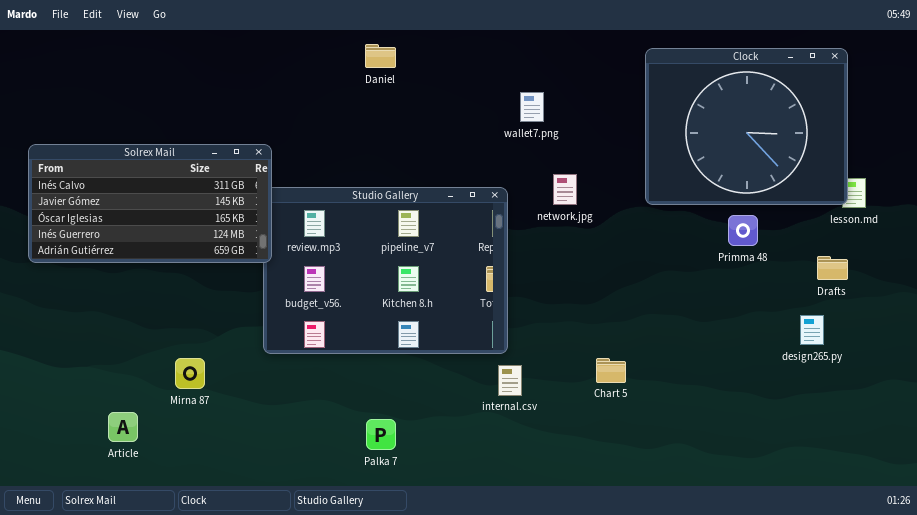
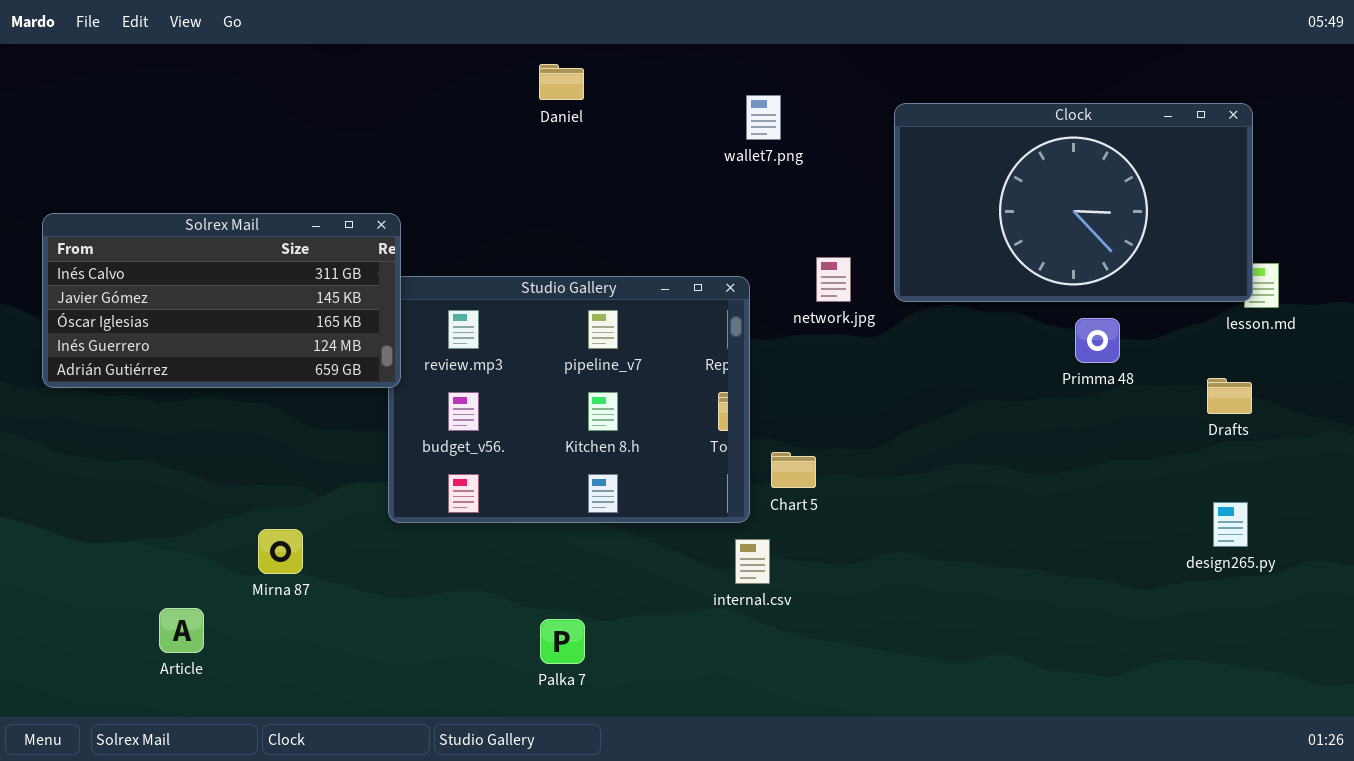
Clock: [645,48,848,205] -> [894,103,1253,302], resized
wallet7.png: [520,92,544,122] -> [746,95,781,140], moved
design265.py: [800,315,824,345] -> [1213,502,1248,547], moved
Chart 5: [596,358,626,383] -> [771,452,816,488], moved

